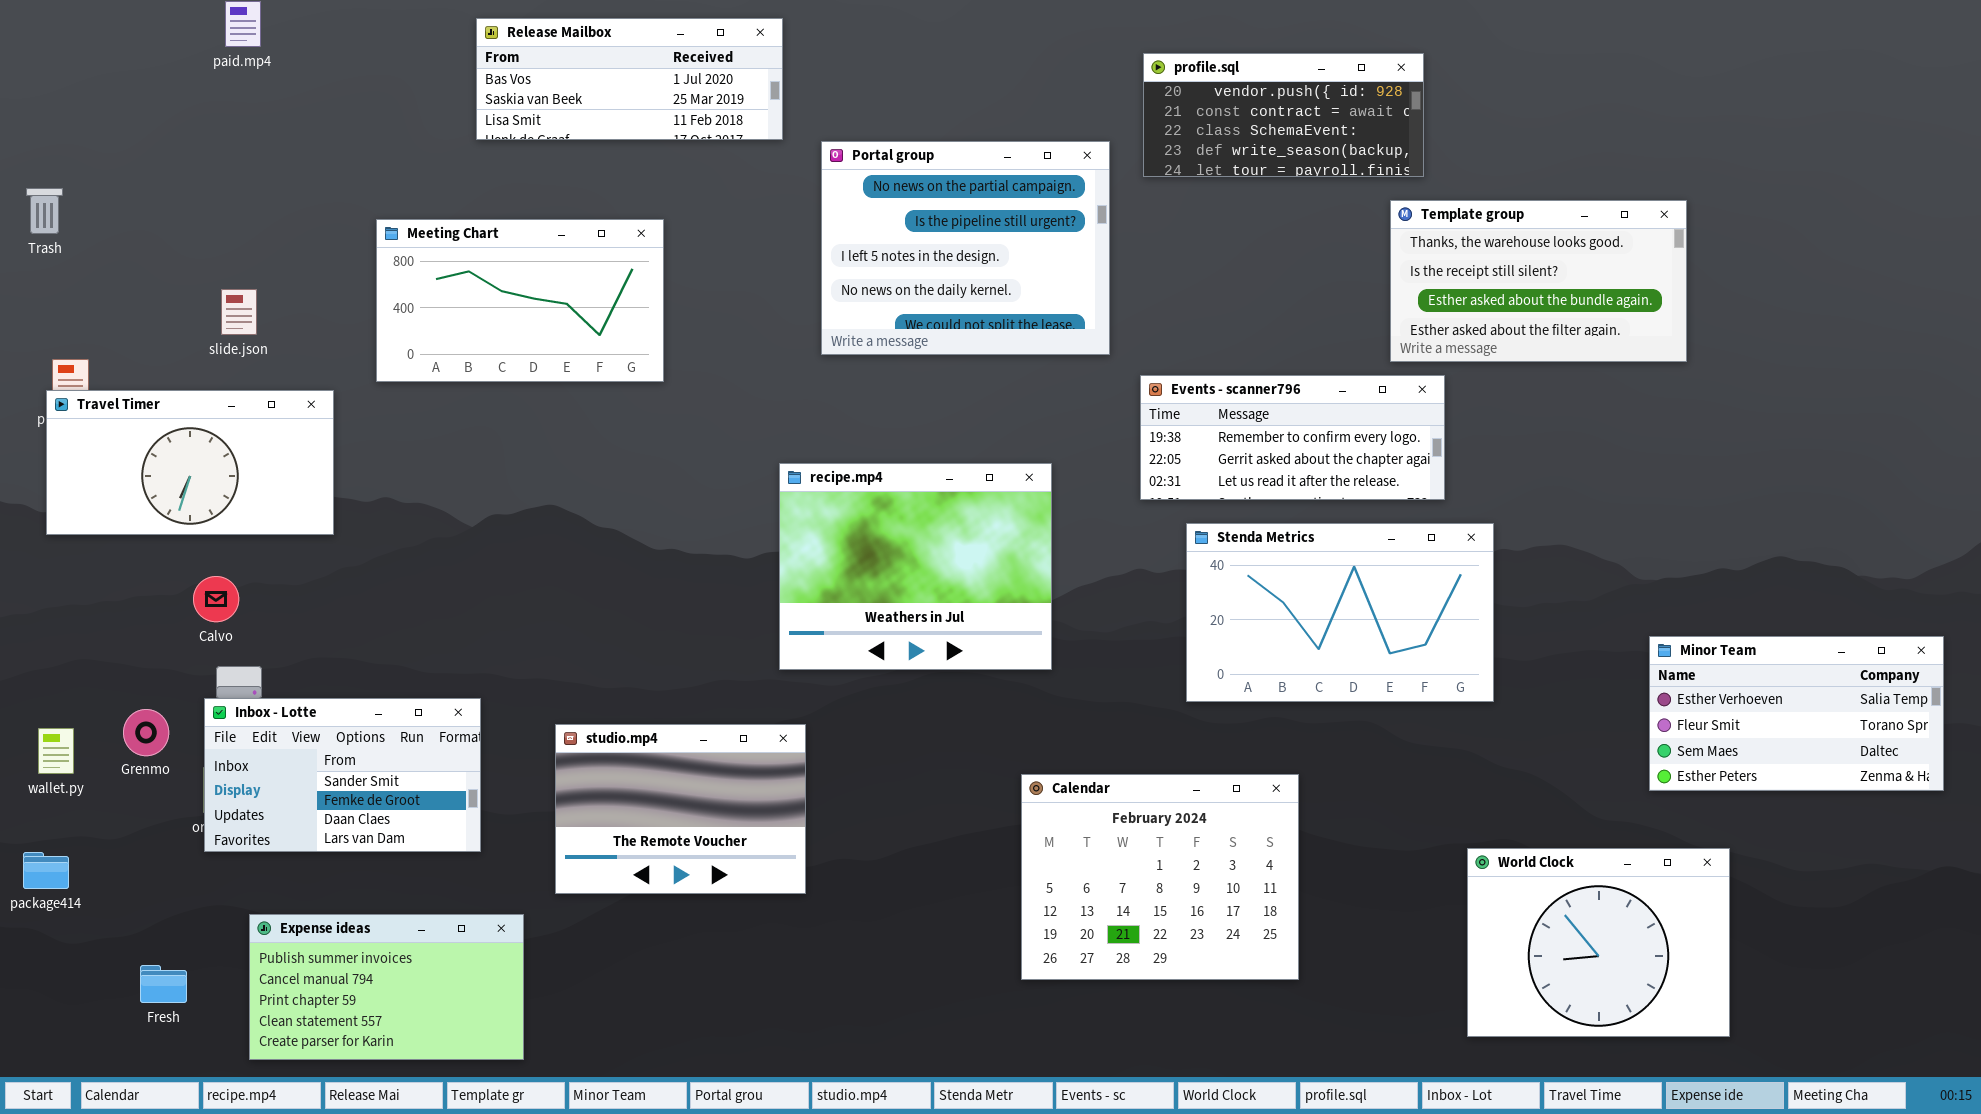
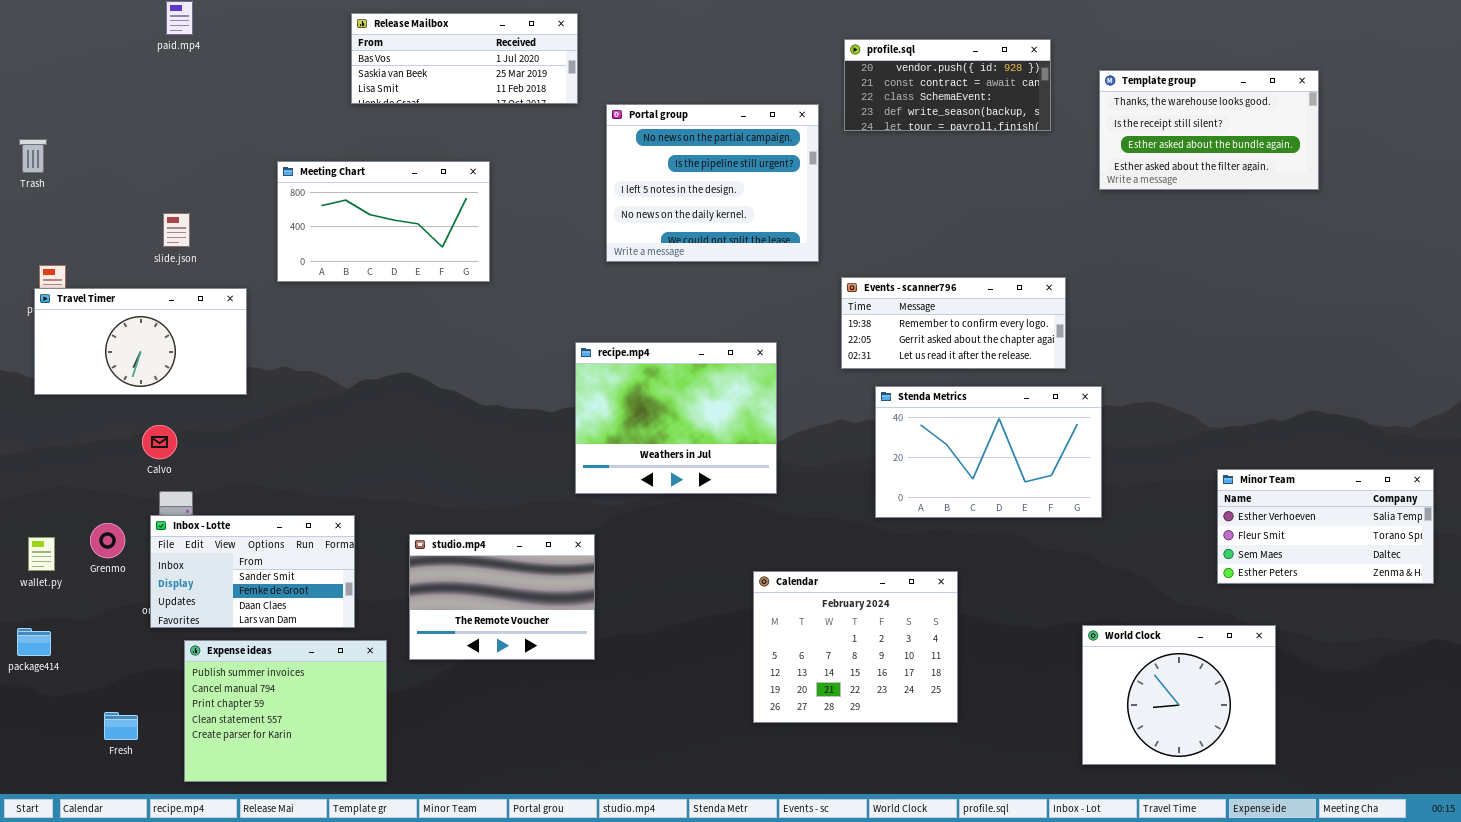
Template group: [1390,200,1687,362] -> [1099,70,1319,190], moved
Expense ideas: [249,914,524,1060] -> [184,640,387,782], resized

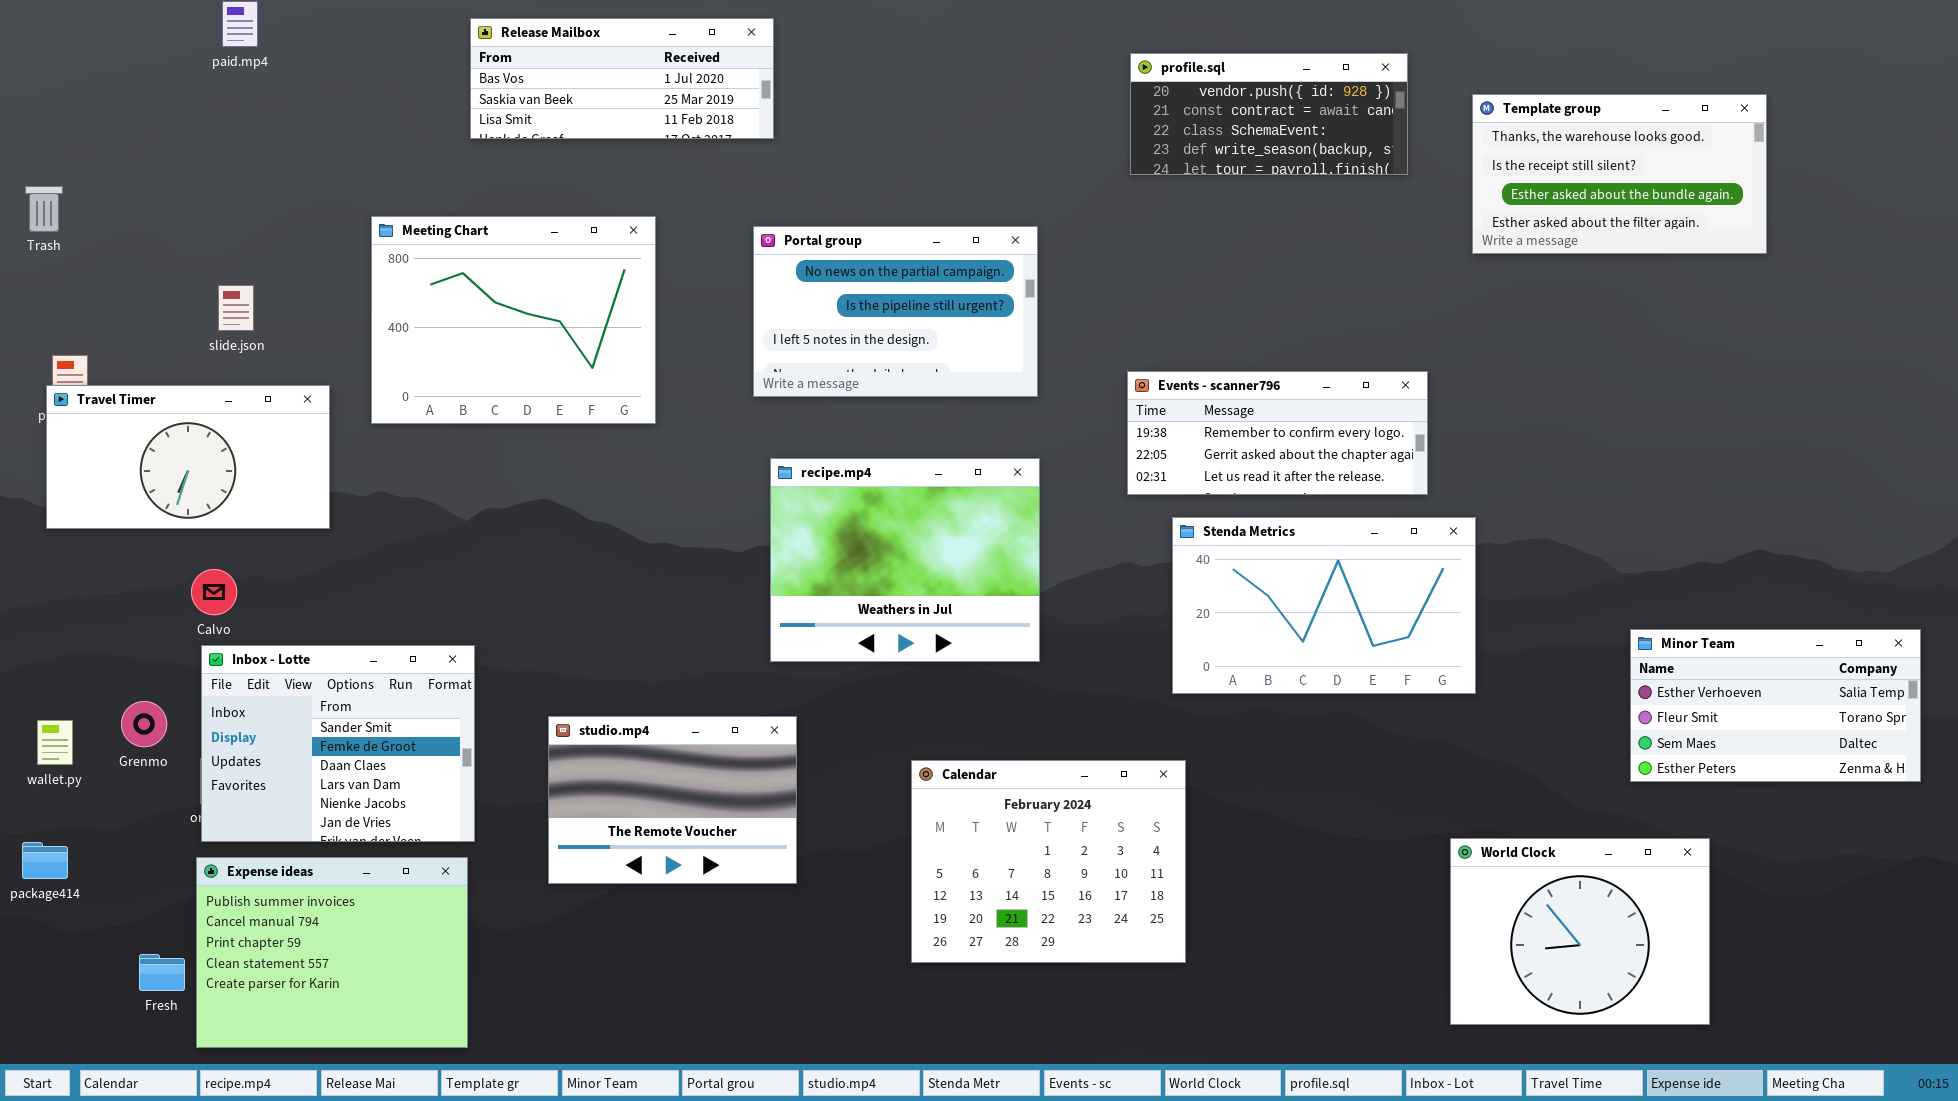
Portal group: [606,104,819,262] -> [753,226,1038,397], moved, resized
Meeting Chart: [277,161,490,282] -> [371,216,656,424], resized
Inbox - Lotte: [150,515,355,628] -> [201,645,475,842], resized
Calendar: [753,571,958,723] -> [911,760,1186,963], moved
Expense ideas: [184,640,387,782] -> [196,857,468,1048], moved

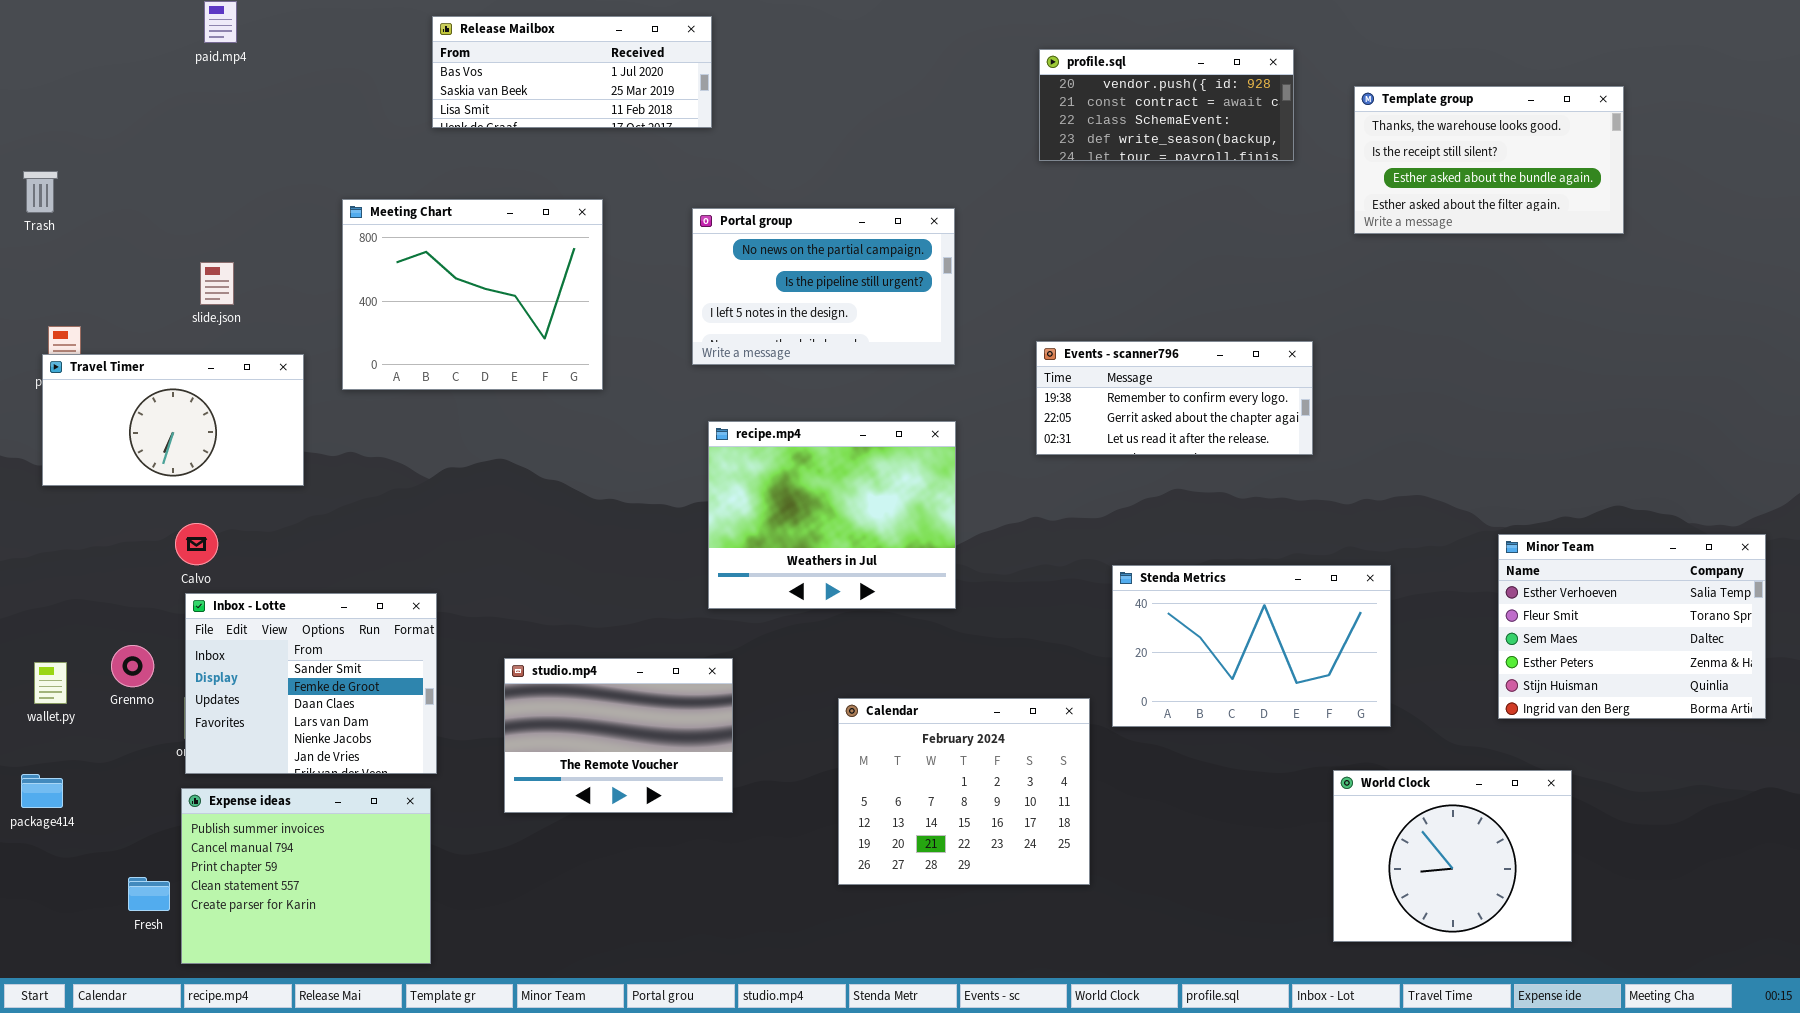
Stenda Metrics: [1172,517,1476,694] -> [1112,565,1391,727], moved
Minor Team: [1630,629,1921,782] -> [1498,534,1766,719], resized

